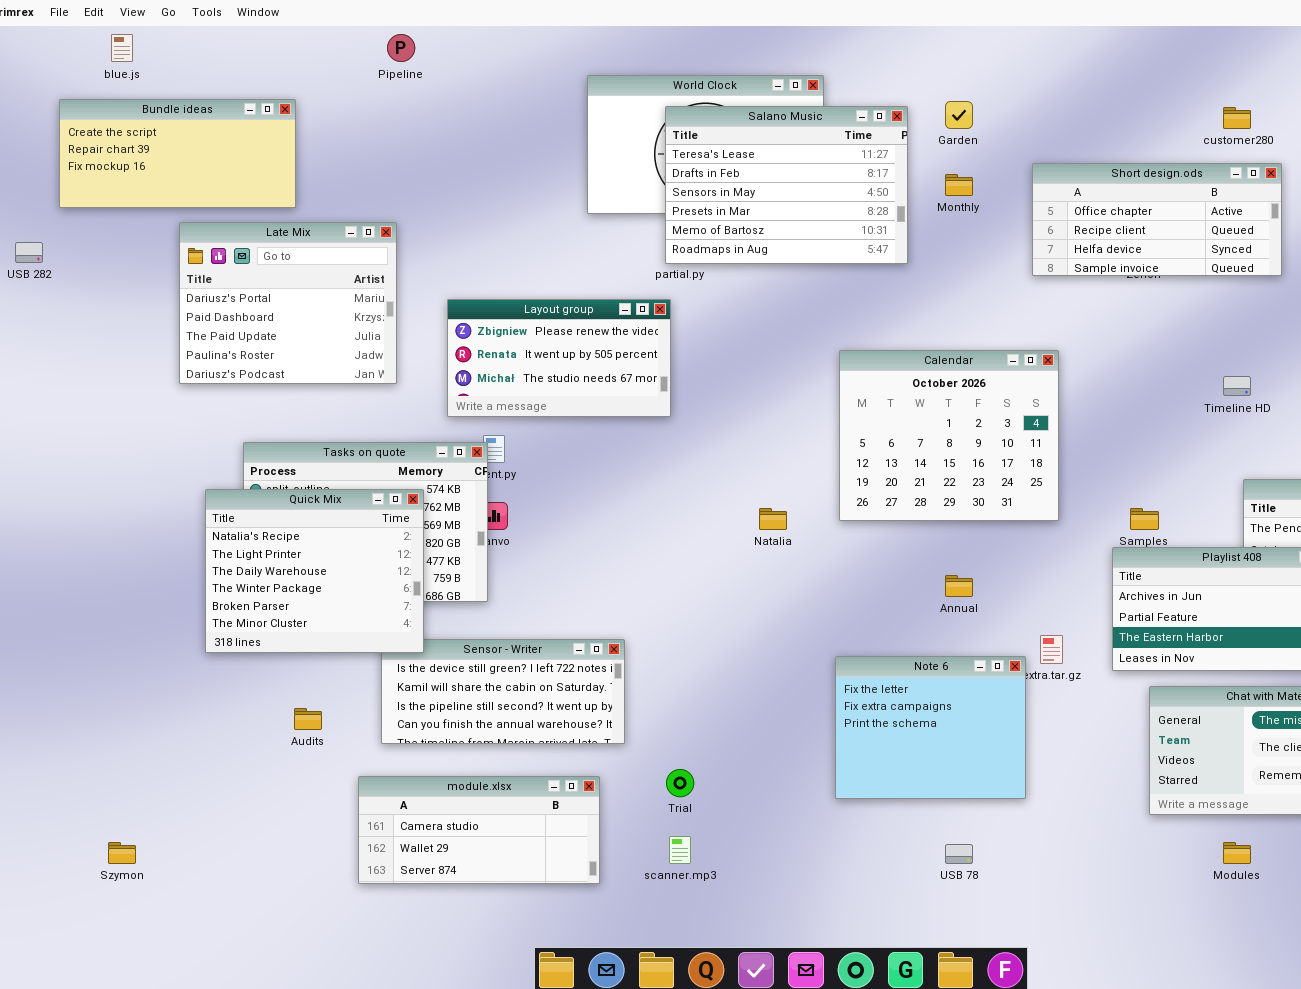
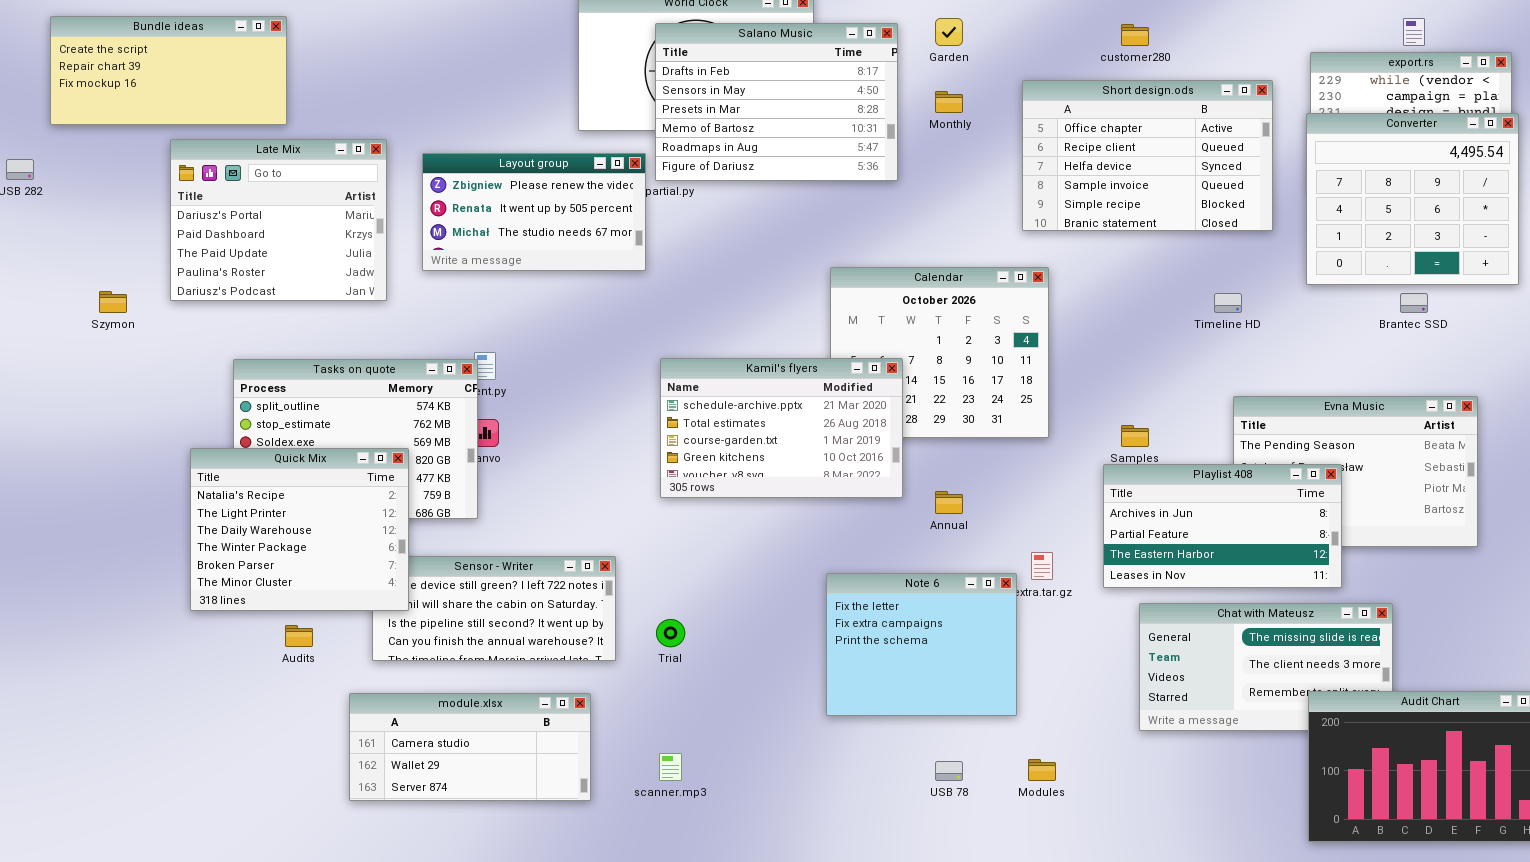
Salano Music: [665,106,908,264] -> [655,23,898,181], scrolled down 1 row
customer280: [1223,107,1251,129] -> [1121,24,1149,46], moved
Short design.ods: [1032,163,1282,276] -> [1022,80,1273,231], resized
Layout group: [447,299,671,417] -> [422,153,646,271], moved
Kamil's flyers: none -> [660,358,903,498], opened
Quick Mix: [205,489,424,653] -> [190,448,409,611], moved
Trial: [666,769,694,797] -> [656,619,685,647], moved
Szymon: [108,842,136,864] -> [99,291,127,313], moved
Modules: [1223,842,1251,864] -> [1028,759,1056,781], moved

